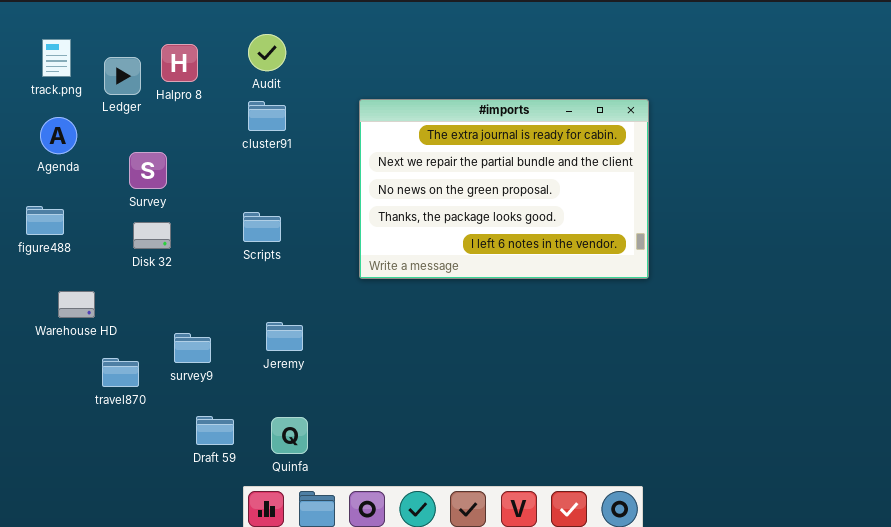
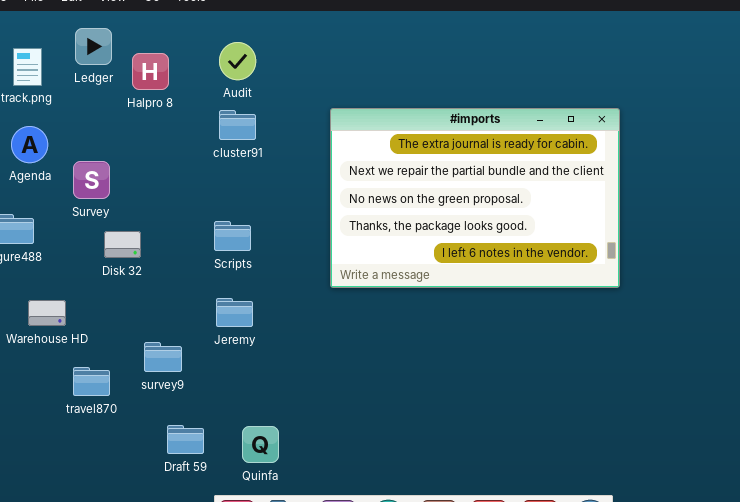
Ledger: [104,57,141,95] -> [75,28,112,65], moved
Survey: [129,152,167,189] -> [73,161,110,199], moved
Jeremy: [266,322,303,351] -> [216,298,253,327], moved

